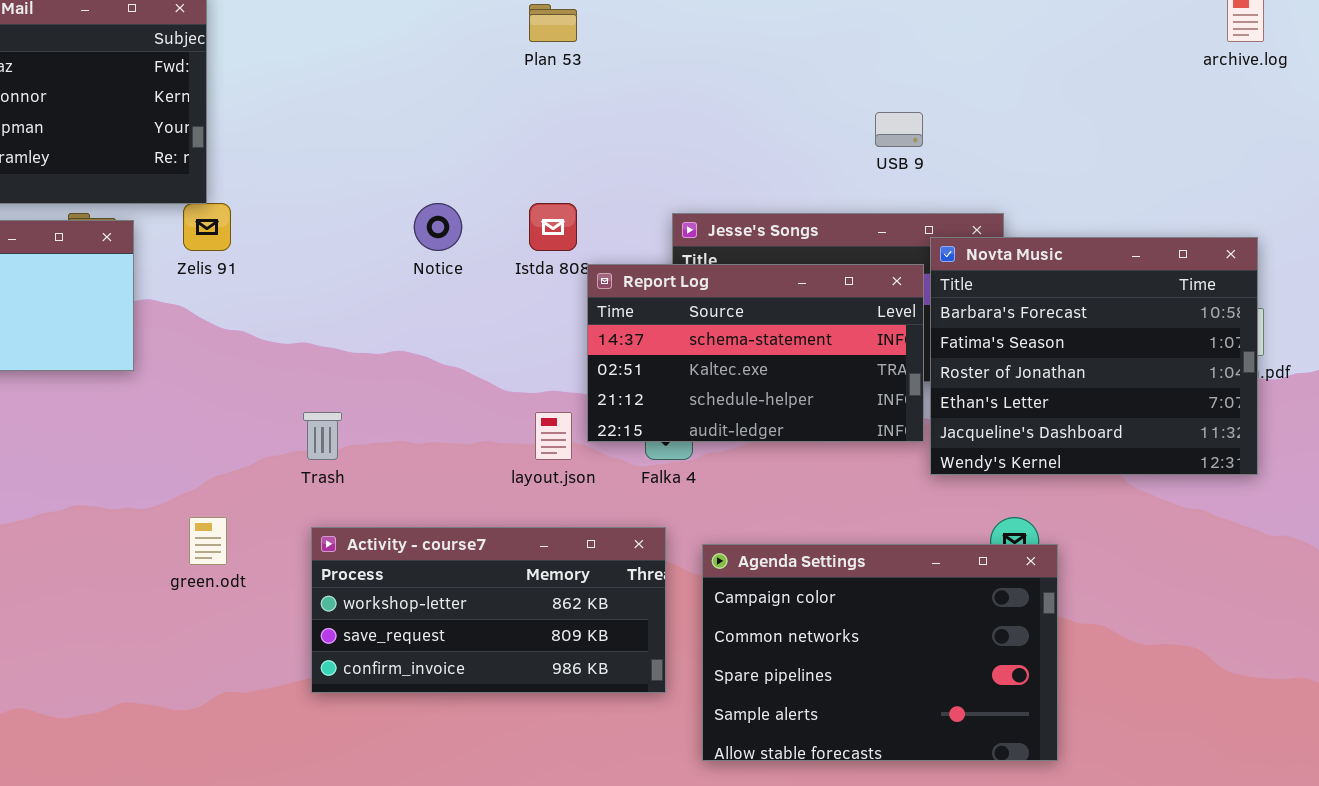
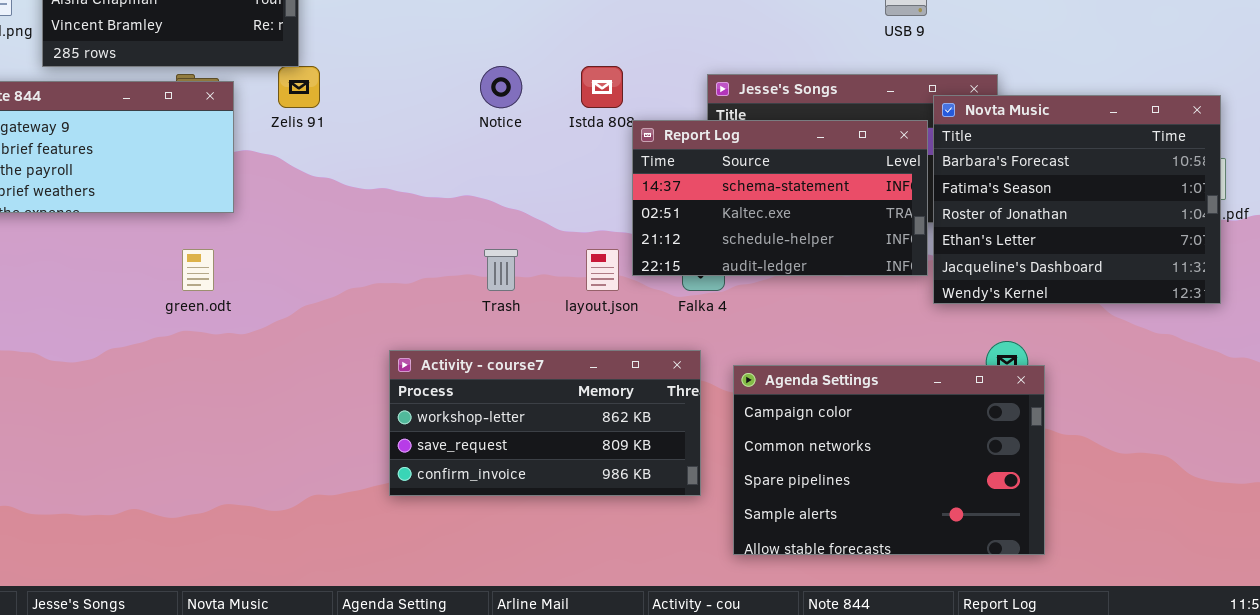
Trash: [303,412,342,460] -> [484,249,518,291], moved
green.odt: [189,517,227,565] -> [182,249,214,291], moved

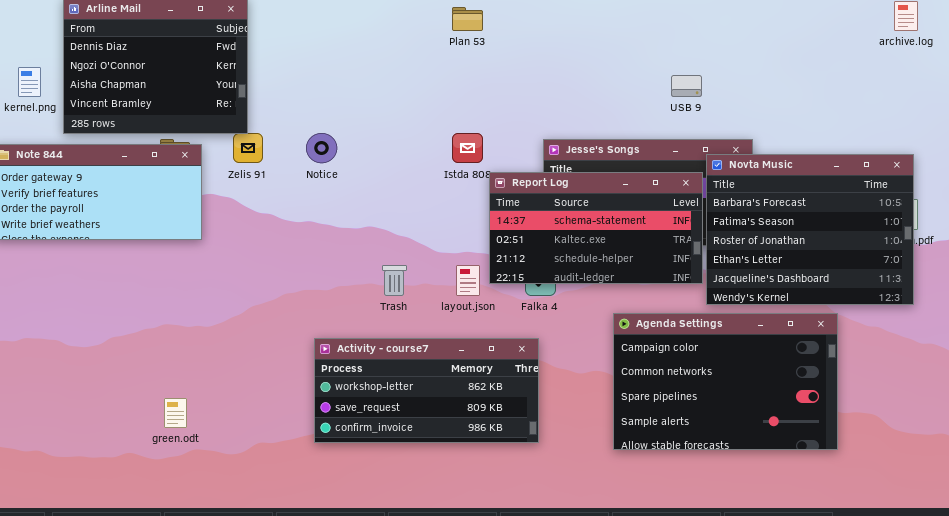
Notice: [480,66,522,108] -> [306,133,337,163], moved
green.odt: [182,249,214,291] -> [164,398,187,428], moved
Agenda Settings: [733,365,1045,555] -> [613,313,838,450], moved

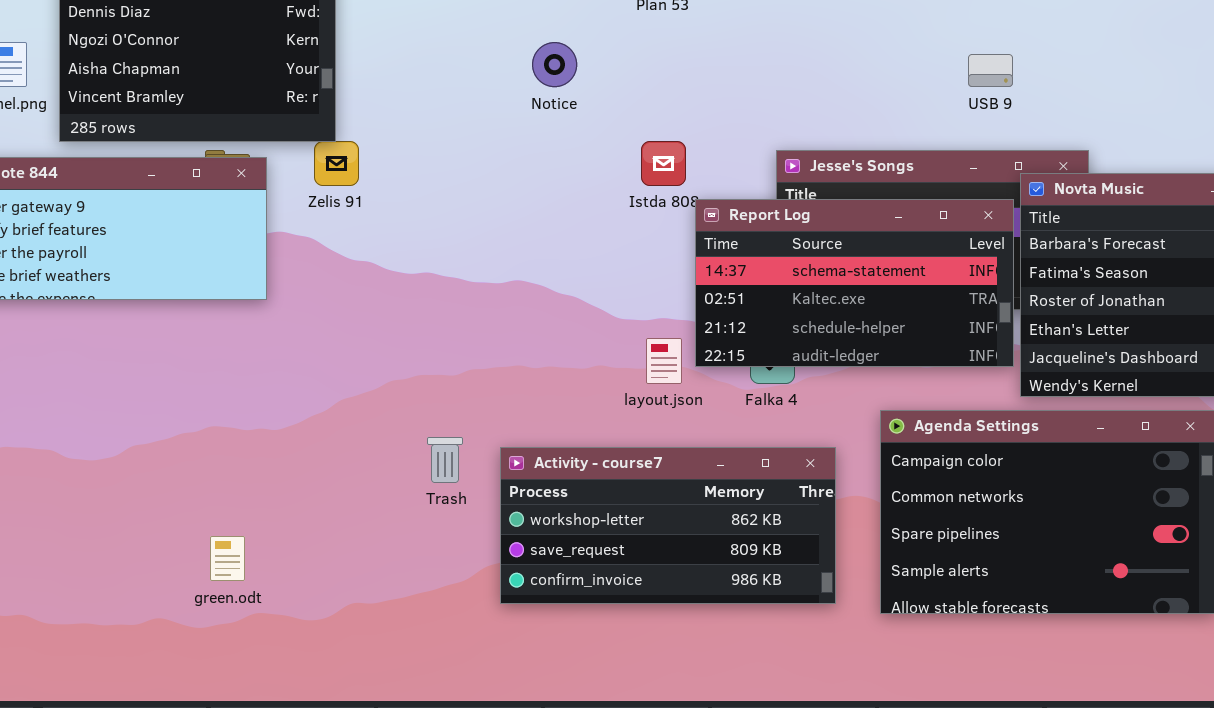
Notice: [306,133,337,163] -> [532,42,577,87], moved
Trash: [382,265,407,296] -> [427,437,463,483], moved
Activity - course7: [314,338,539,443] -> [500,447,836,604], moved

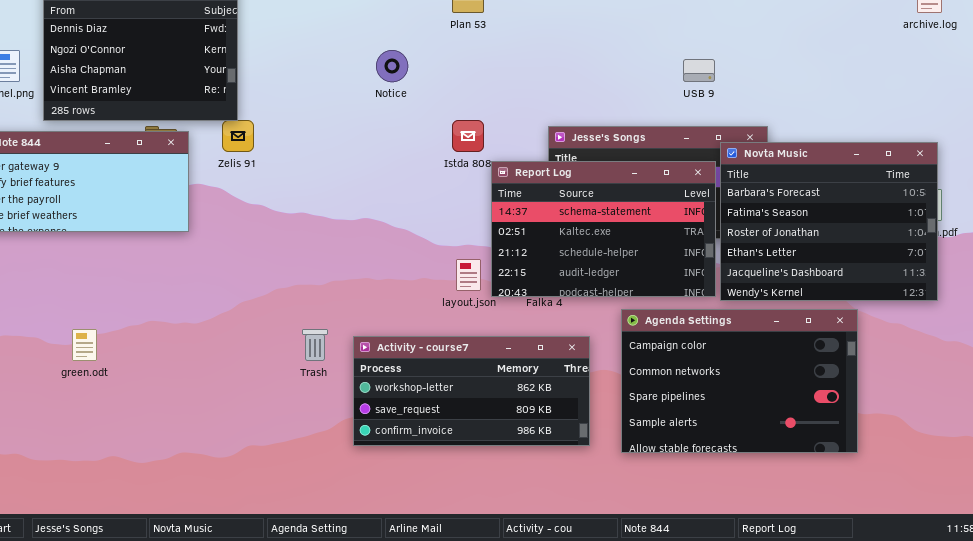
Report Log: [695,199,1014,367] -> [491,161,716,297], resized
green.odt: [210,536,245,581] -> [72,329,97,361], moved

